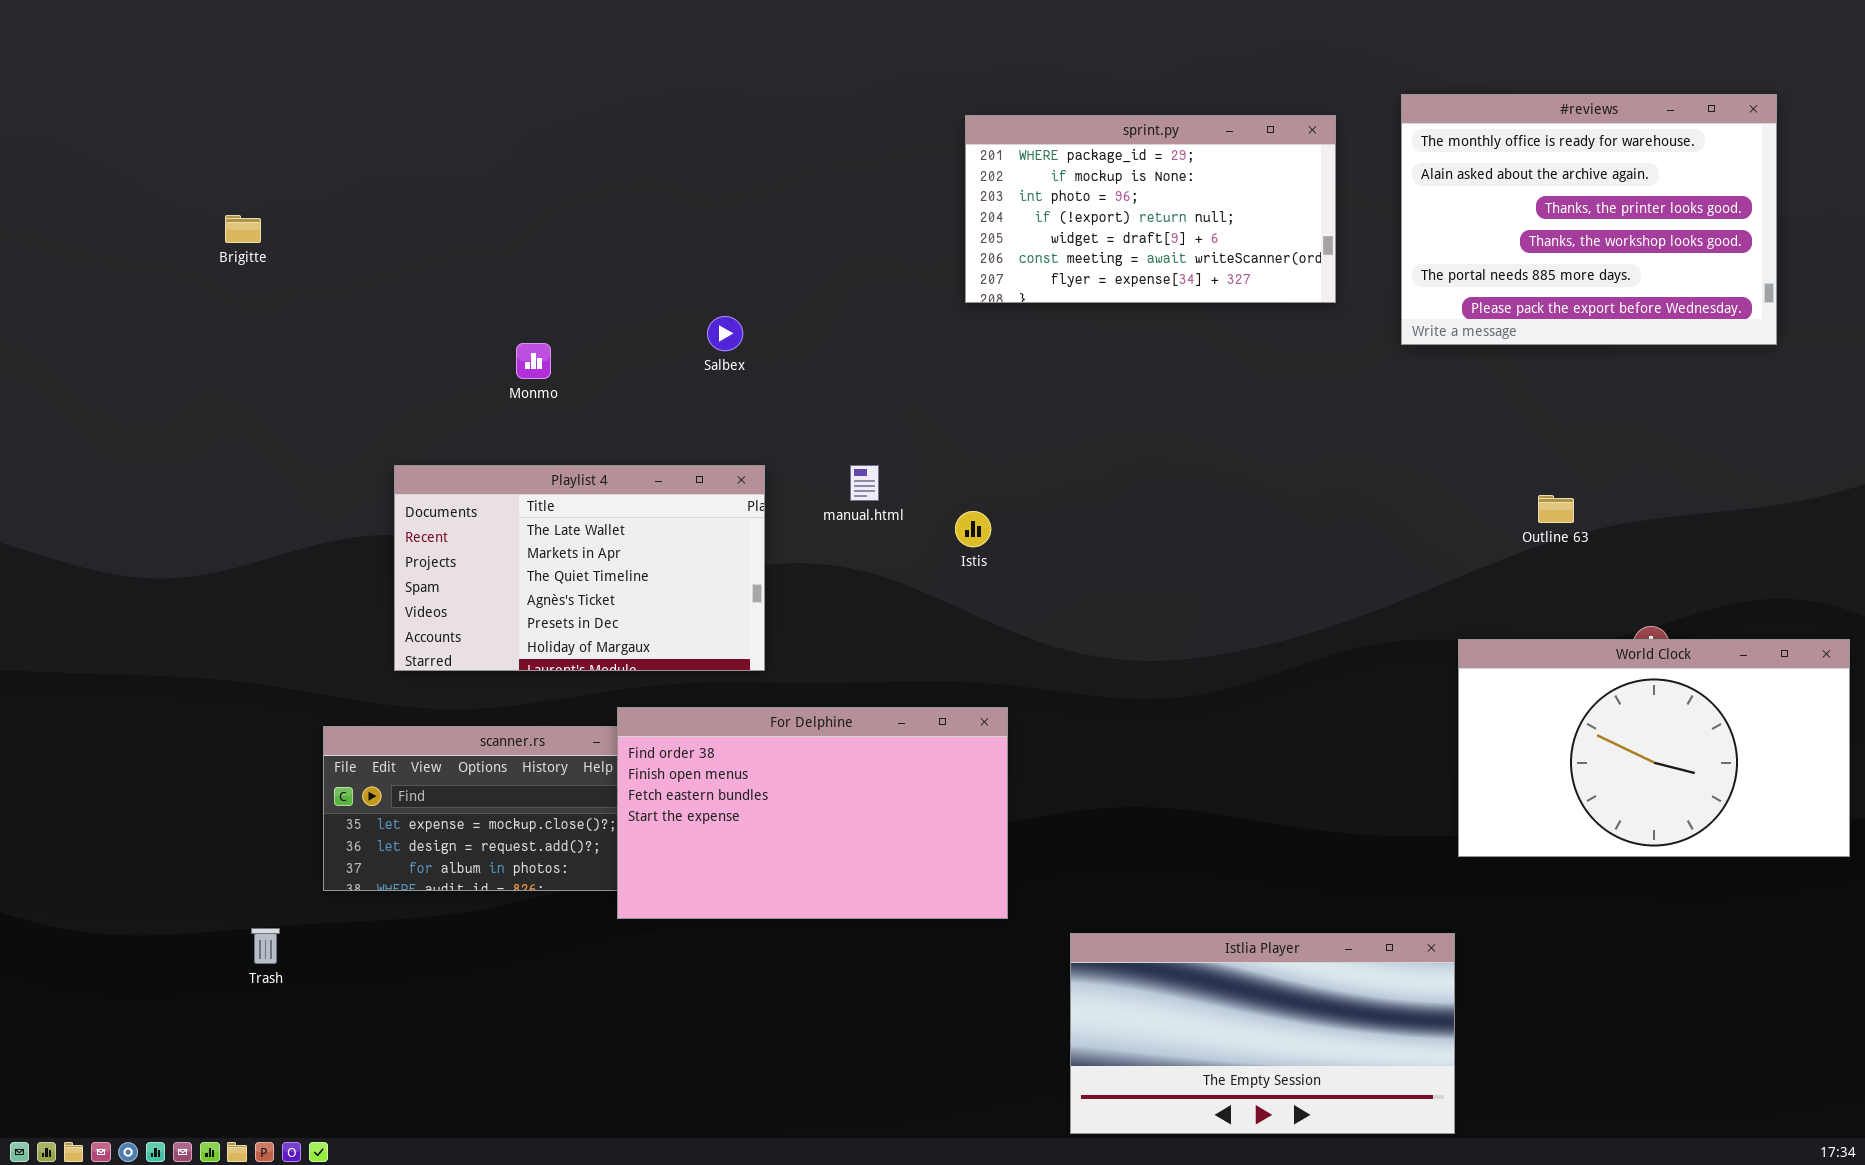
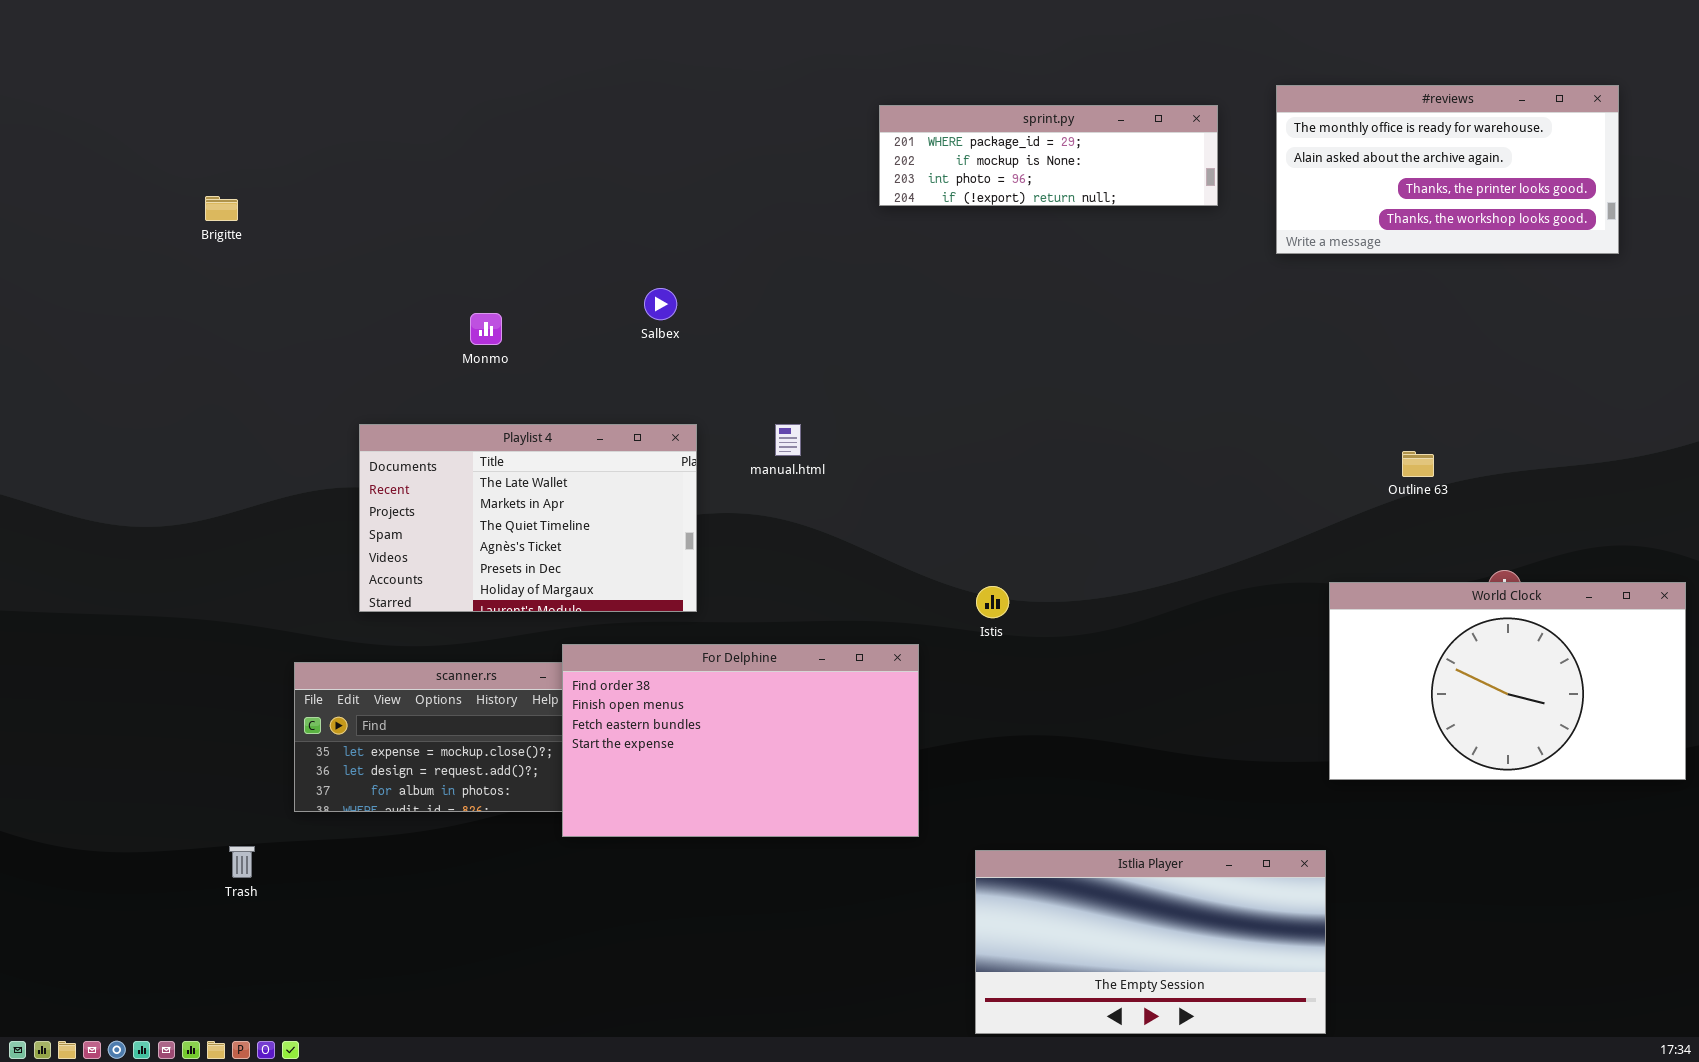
#reviews: [1401,94,1777,345] -> [1276,85,1619,254], resized
sprint.py: [965,115,1336,303] -> [879,105,1218,206], resized
Istis: [955,511,991,547] -> [976,586,1009,618], moved

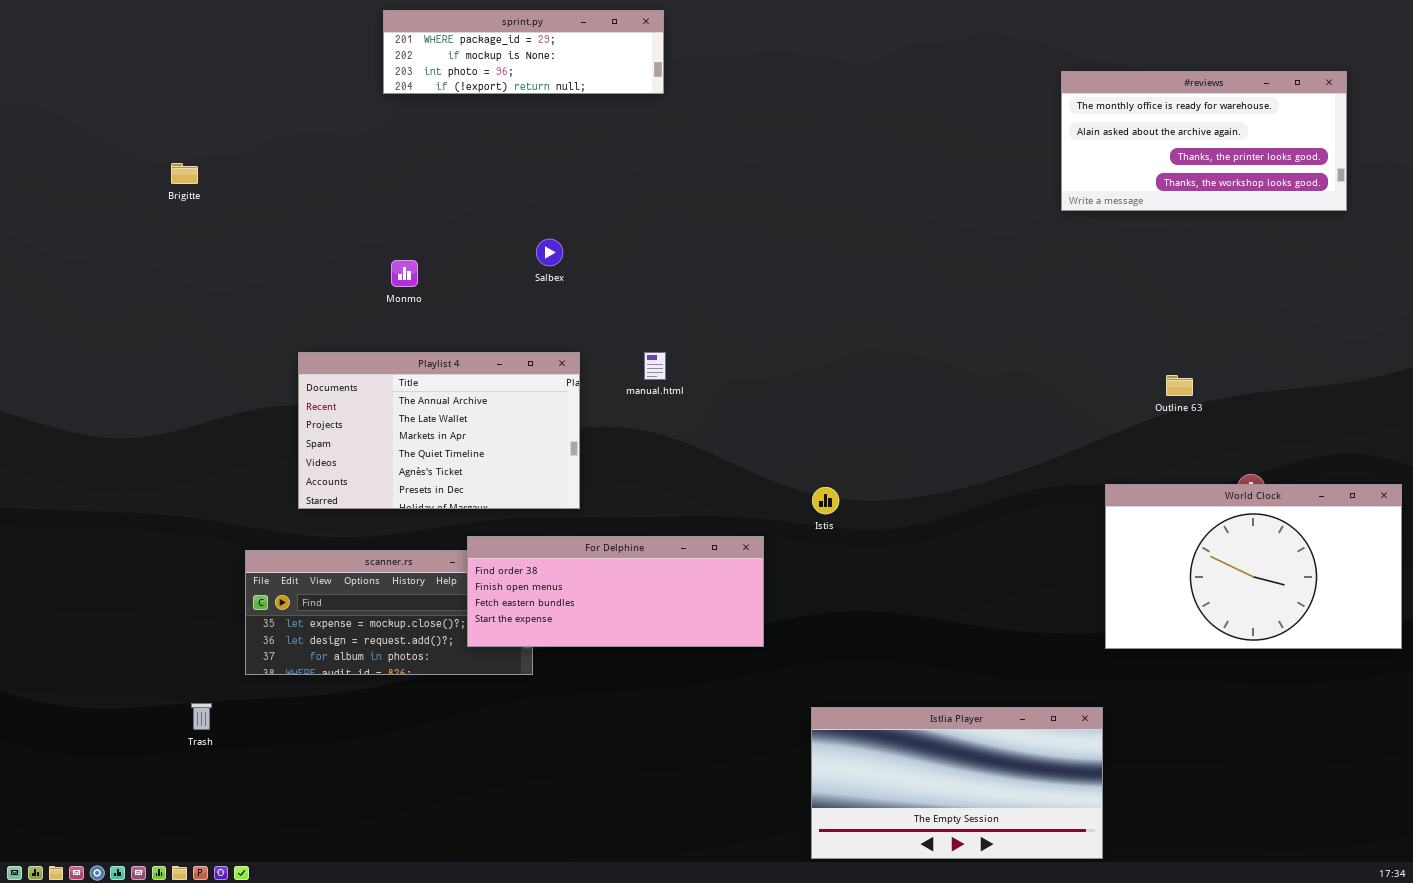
sprint.py: [879,105,1218,206] -> [383,10,664,94], moved
Playlist 4: [359,424,697,612] -> [298,352,580,509], scrolled up 1 row
For Delphine: [562,644,919,837] -> [467,536,764,647], resized

